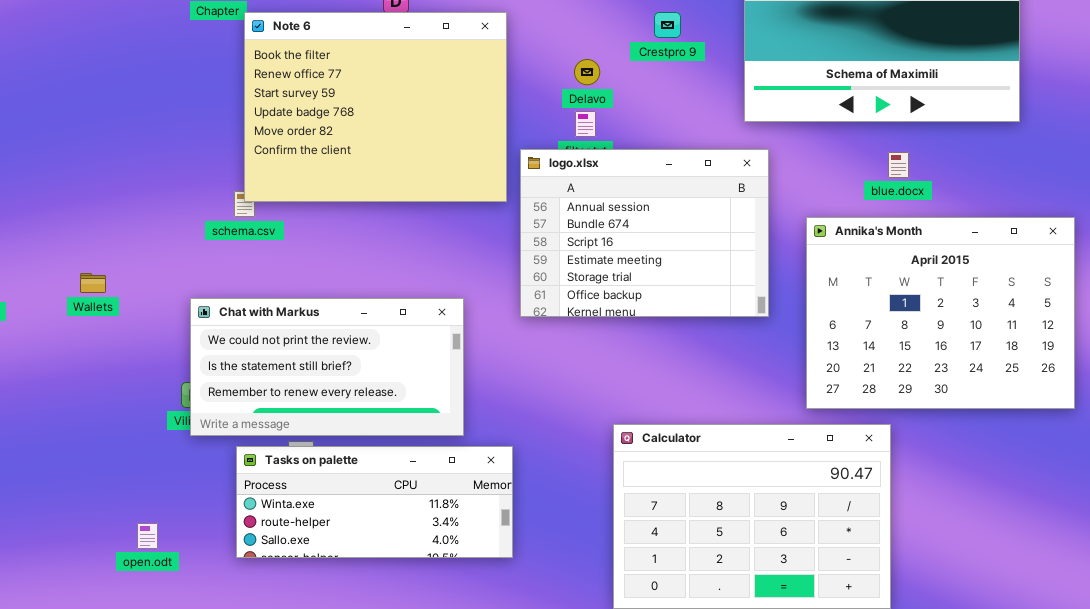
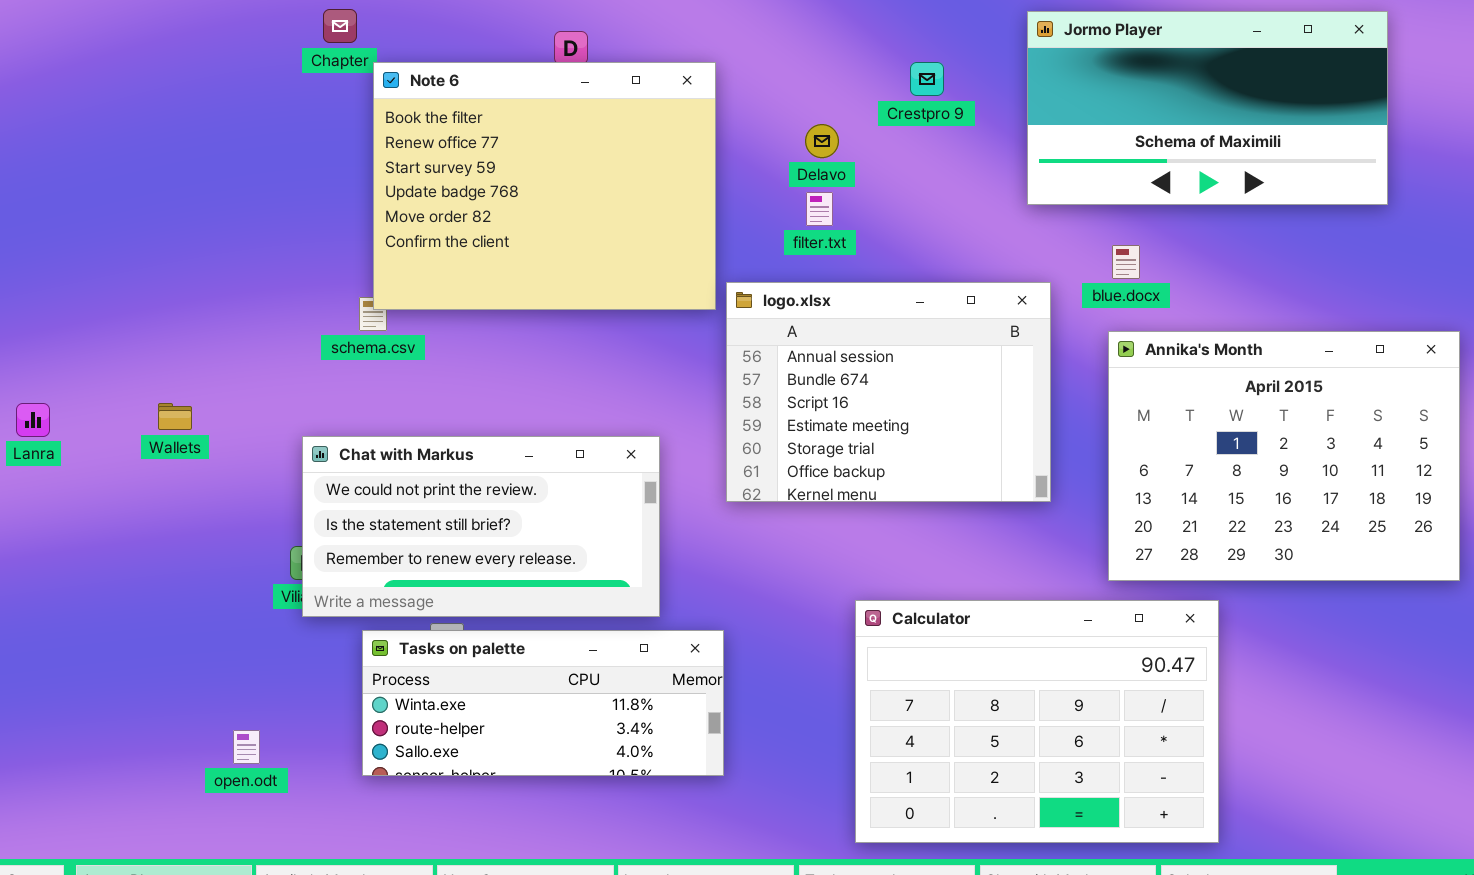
logo.xlsx: [520,149,769,317] -> [726,282,1051,502], moved
blue.docx: [888,152,909,178] -> [1112,245,1140,279], moved

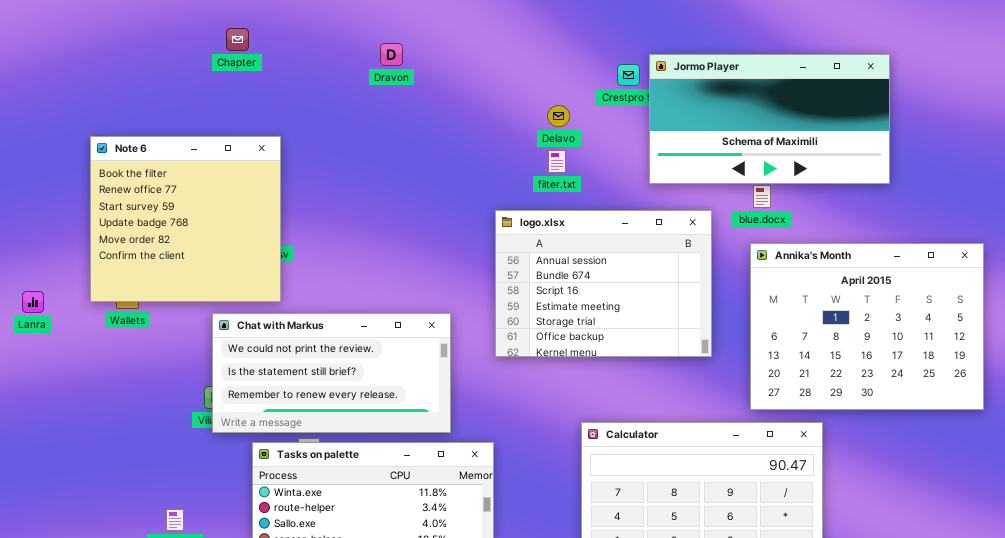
Jormo Player: [1027,11,1388,205] -> [649,54,890,184], moved
Note 6: [373,62,716,310] -> [90,136,281,302], moved, resized

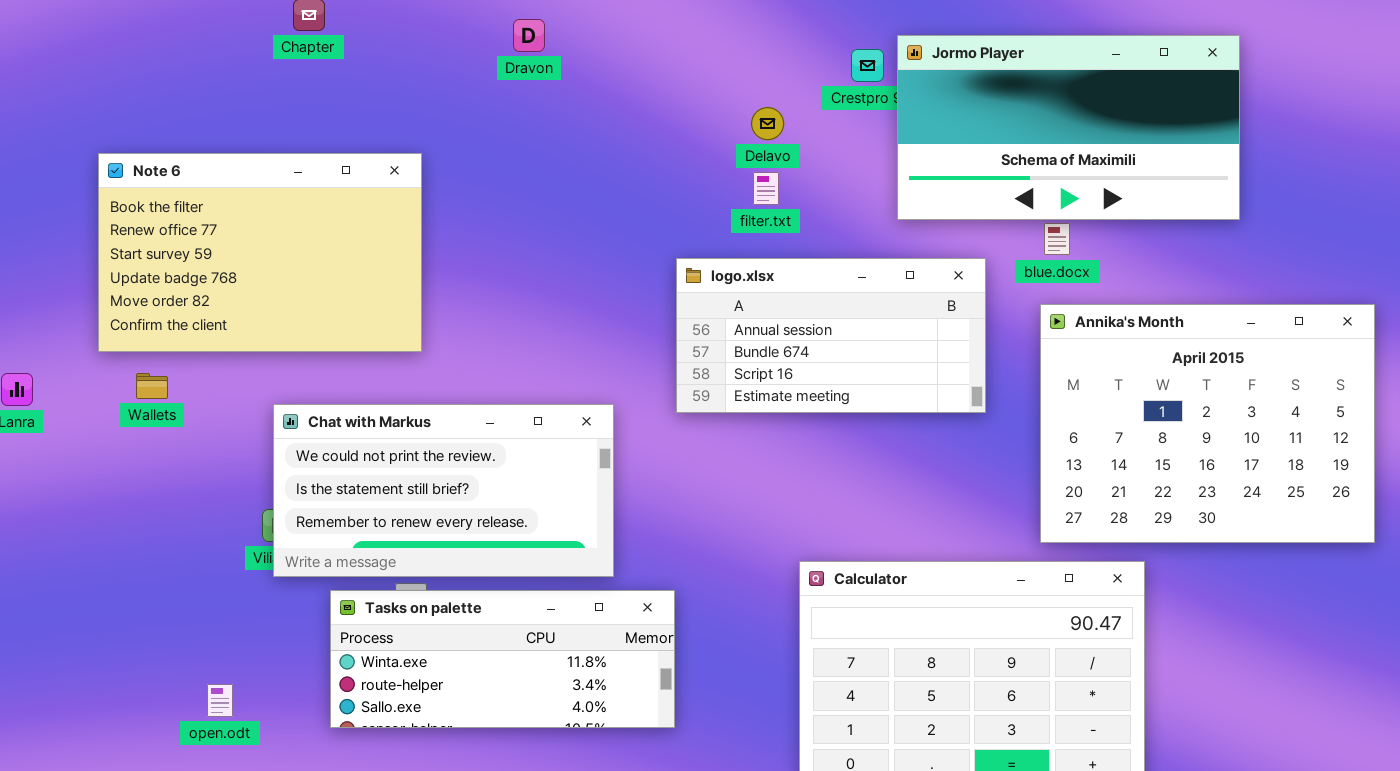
Note 6: [90,136,281,302] -> [98,153,422,352], resized
logo.xlsx: [495,210,712,357] -> [676,258,986,413], resized

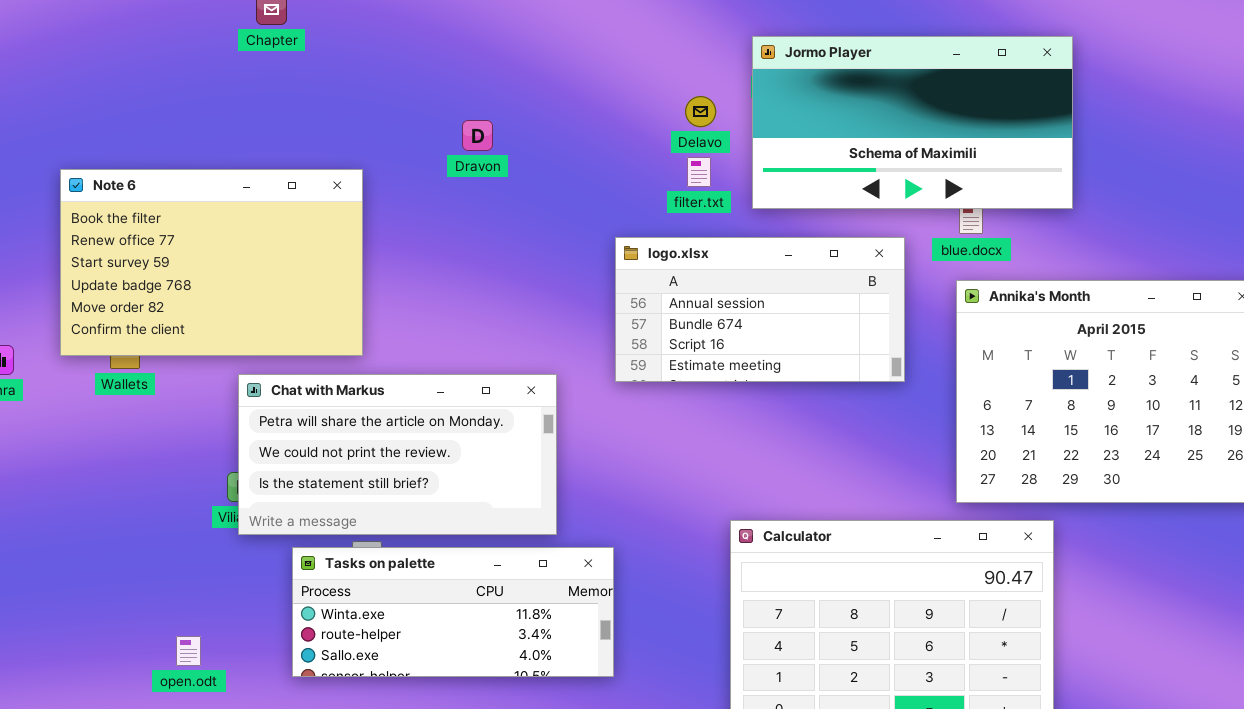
Dravon: [513,19,545,52] -> [462,120,493,151], moved
Jormo Player: [897,35,1240,220] -> [752,36,1073,209], moved
Note 6: [98,153,422,352] -> [60,169,363,356], moved
Chat with Markus: [273,404,614,577] -> [238,374,557,535], scrolled up 1 row

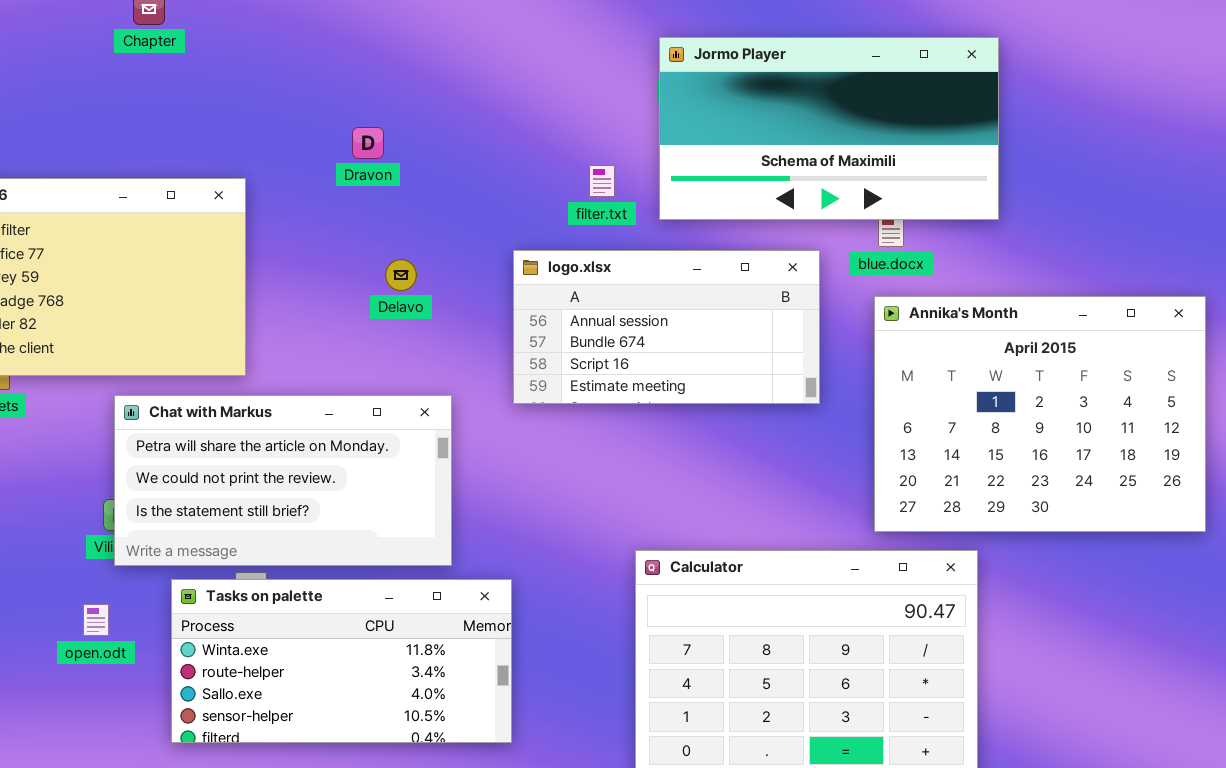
Delavo: [685,96,716,127] -> [385,259,417,291], moved
Tasks on palette: [292,547,614,677] -> [171,579,512,743], resized
open.odt: [176,636,201,666] -> [83,604,109,636], moved

